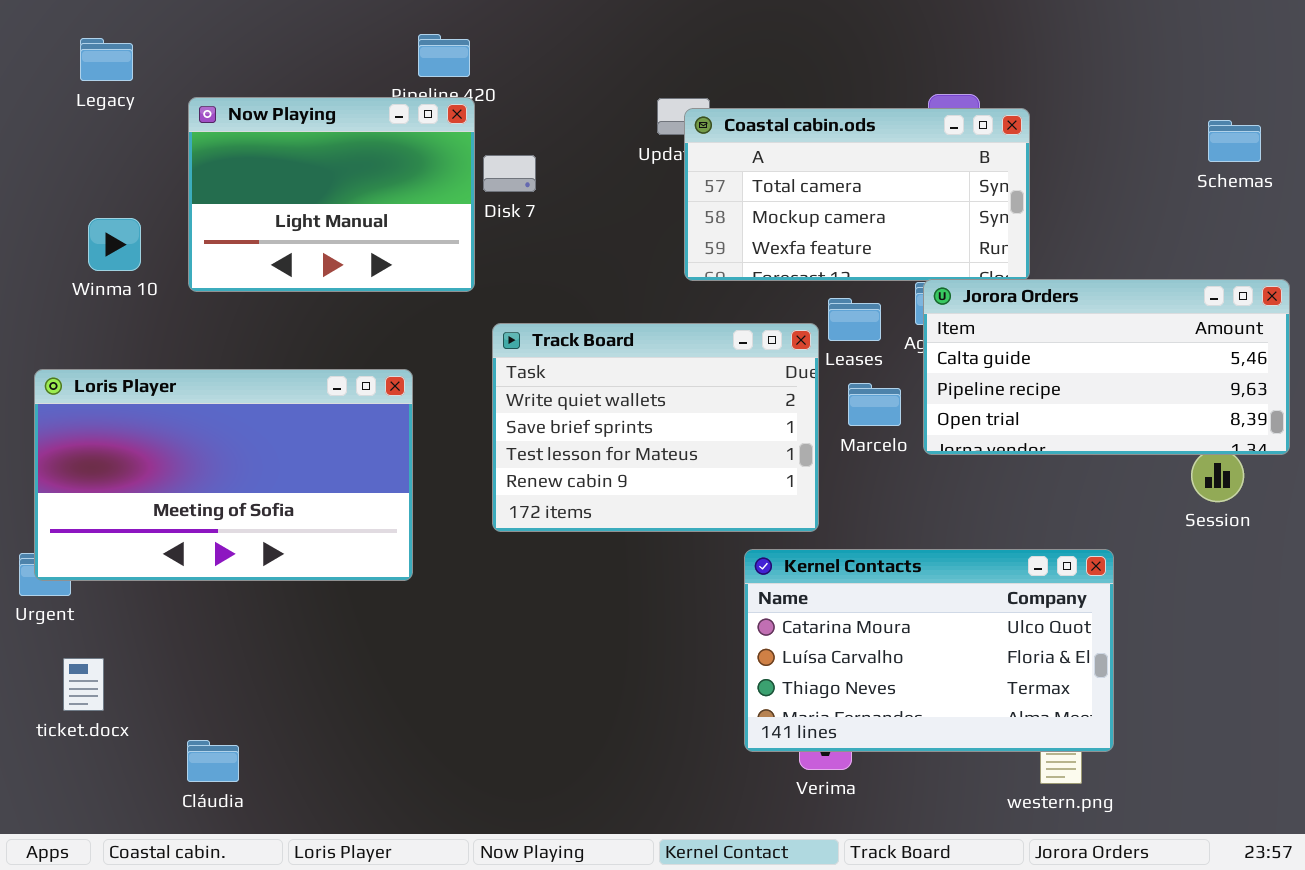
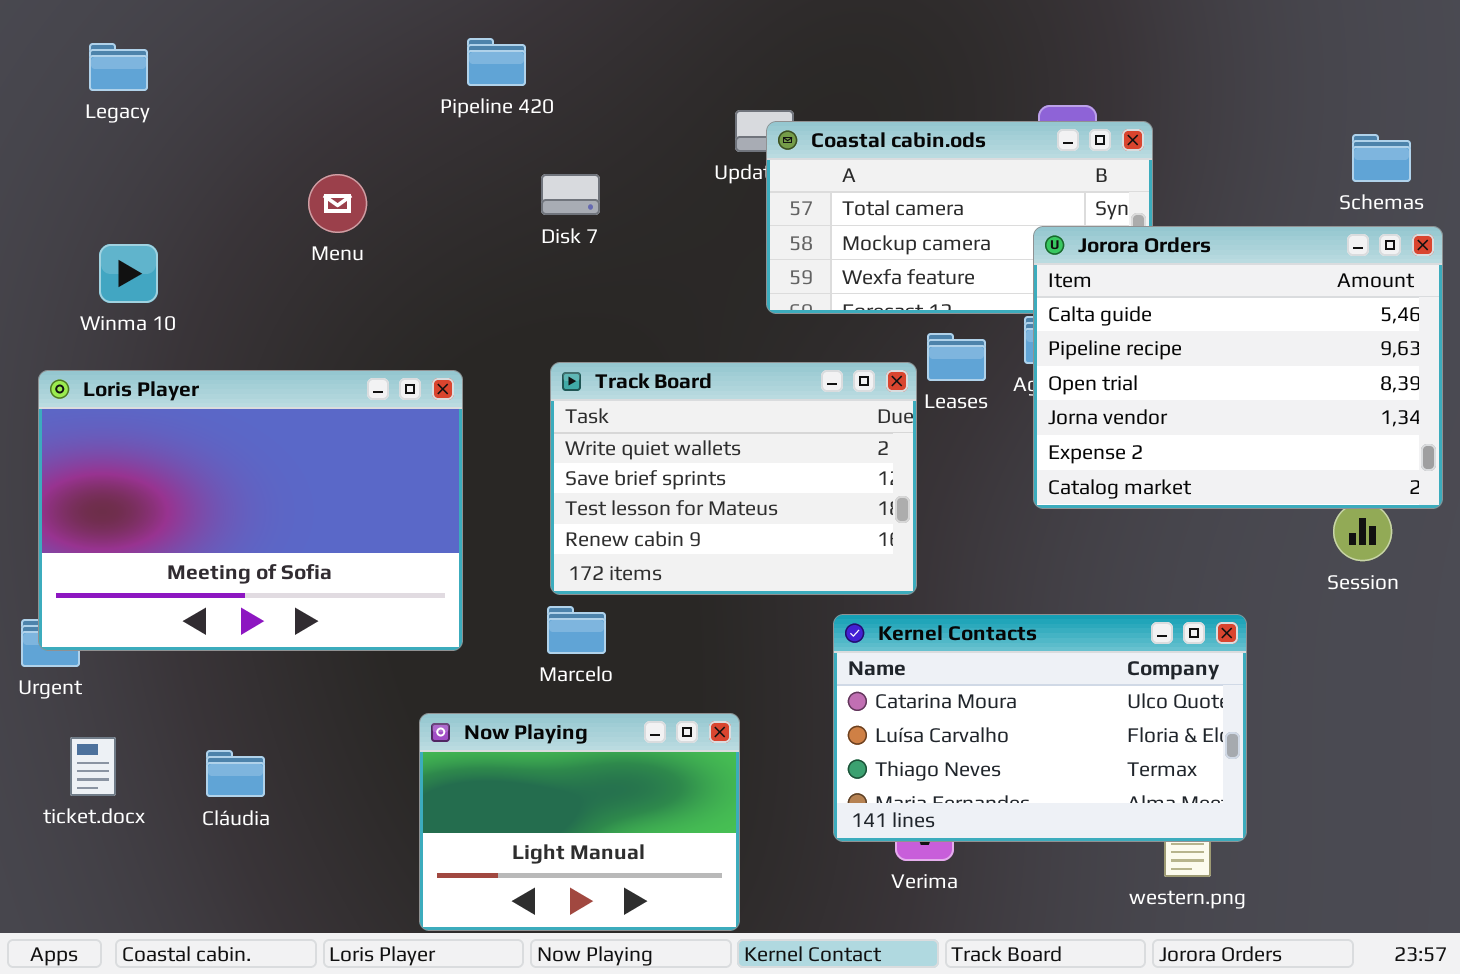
Now Playing: [188,97,475,292] -> [419,713,740,931], moved
Jorora Orders: [923,279,1290,455] -> [1033,226,1443,509], resized
Loris Player: [34,369,413,581] -> [38,370,463,651], resized
Marcelo: [848,383,901,426] -> [547,606,606,654], moved
Cláudia: [187,740,239,782] -> [206,750,265,797], moved

